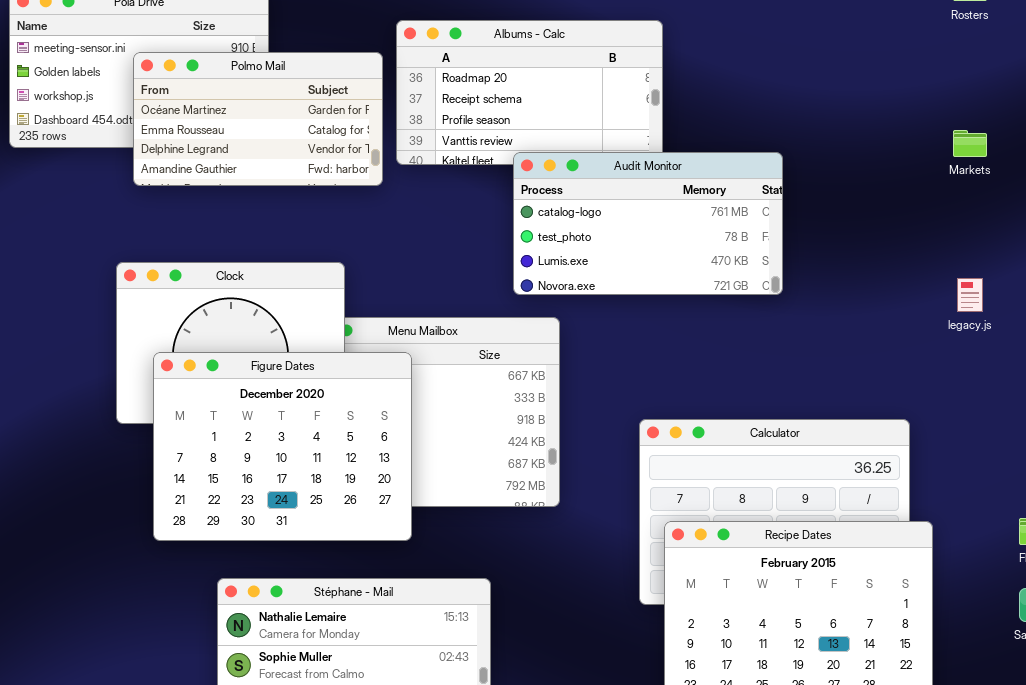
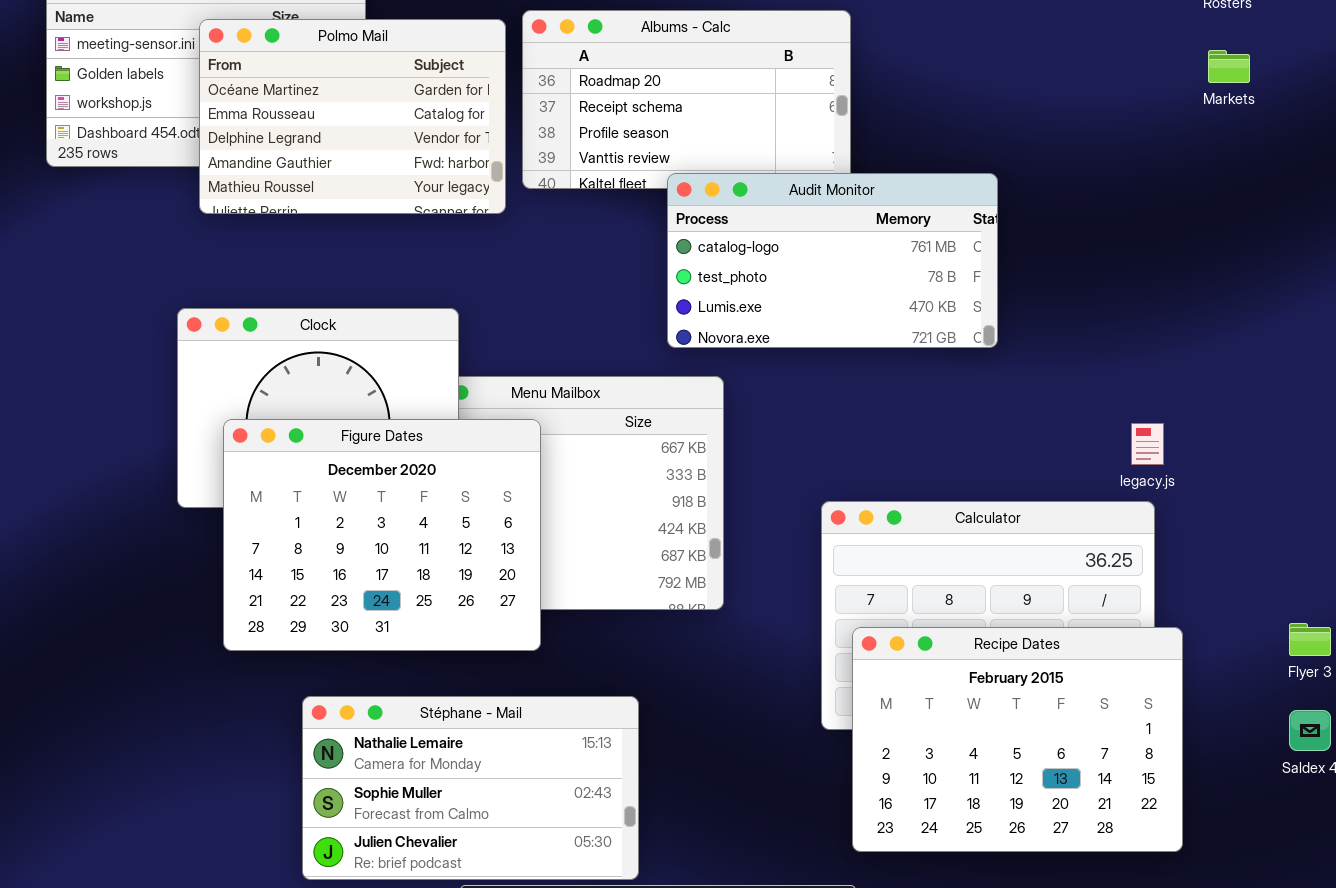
Polmo Mail: [133,52,383,186] -> [199,19,506,214], resized
Markets: [953,130,987,157] -> [1208,50,1250,83], moved
legacy.js: [957,278,983,312] -> [1131,423,1164,465], moved

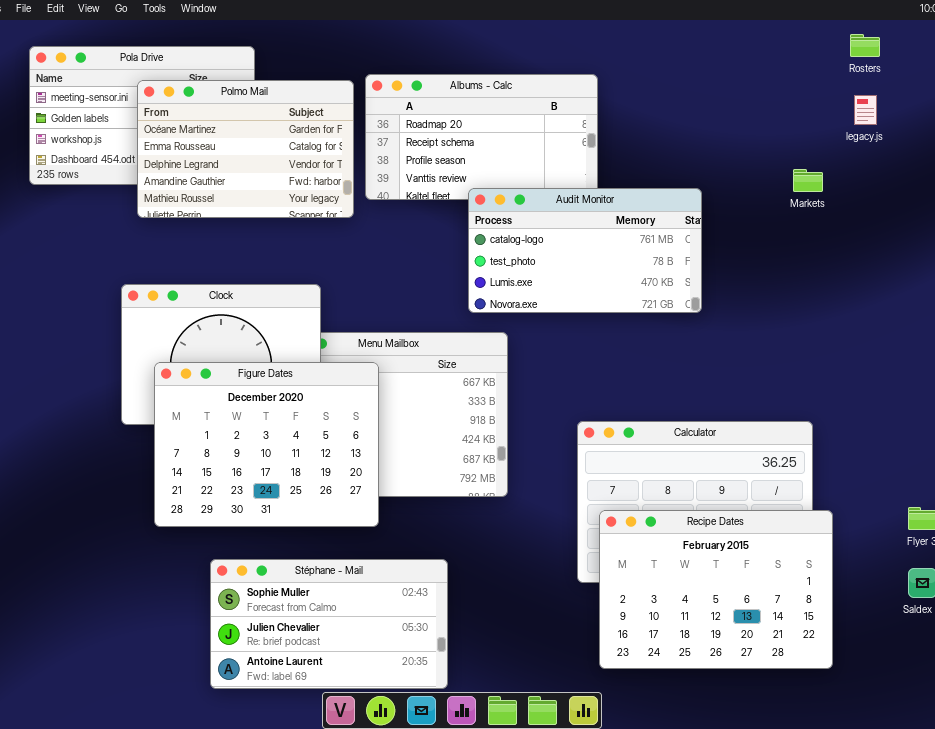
Markets: [1208,50,1250,83] -> [793,169,823,192], moved
legacy.js: [1131,423,1164,465] -> [854,95,877,125], moved
Stéphane - Mail: [302,696,639,880] -> [210,559,448,689], scrolled down 1 row

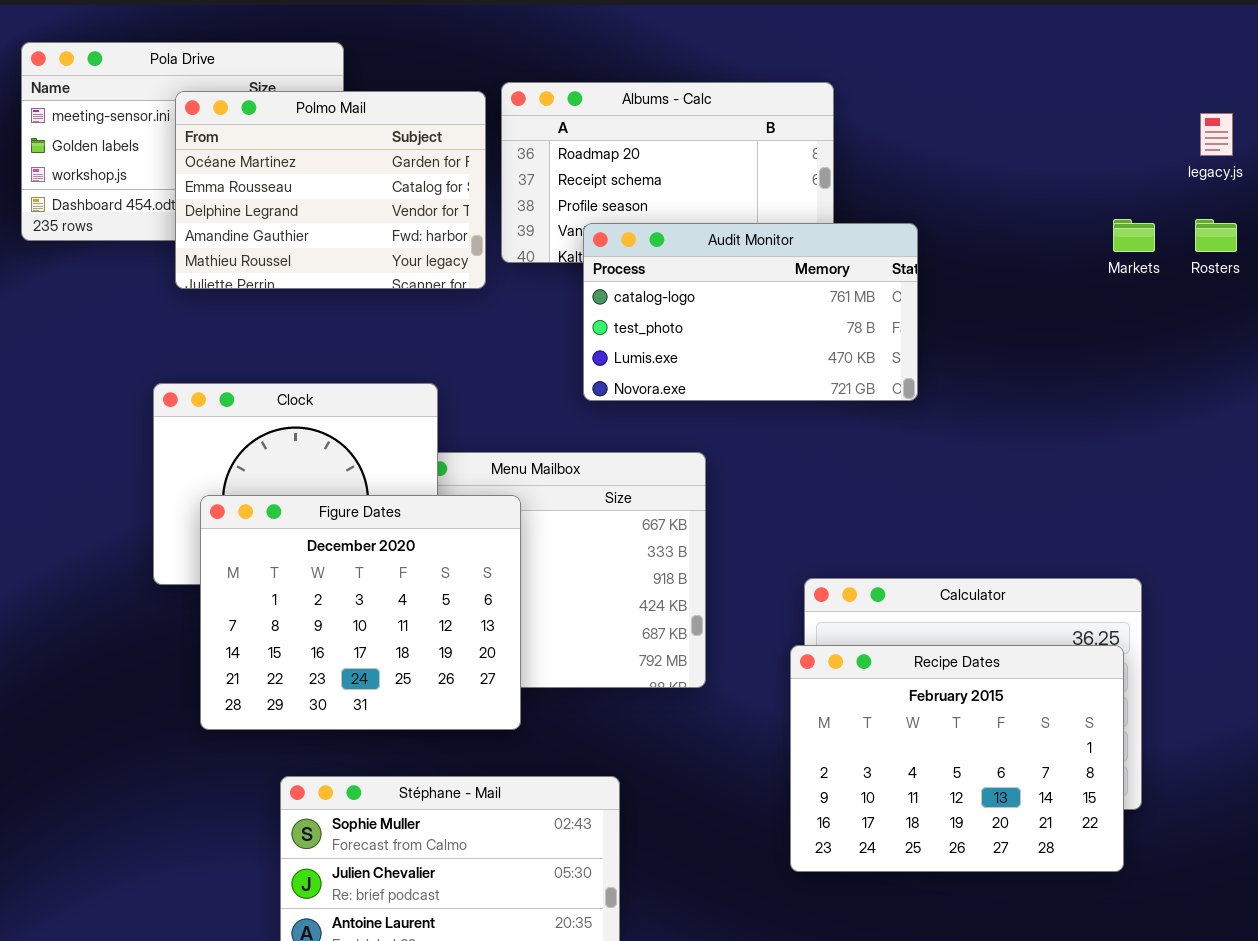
Rosters: [850,34,880,57] -> [1195,219,1237,252], moved
Audit Monitor: [468,188,702,313] -> [583,223,918,401], moved
Recipe Dates: [599,510,833,669] -> [790,645,1124,872], moved

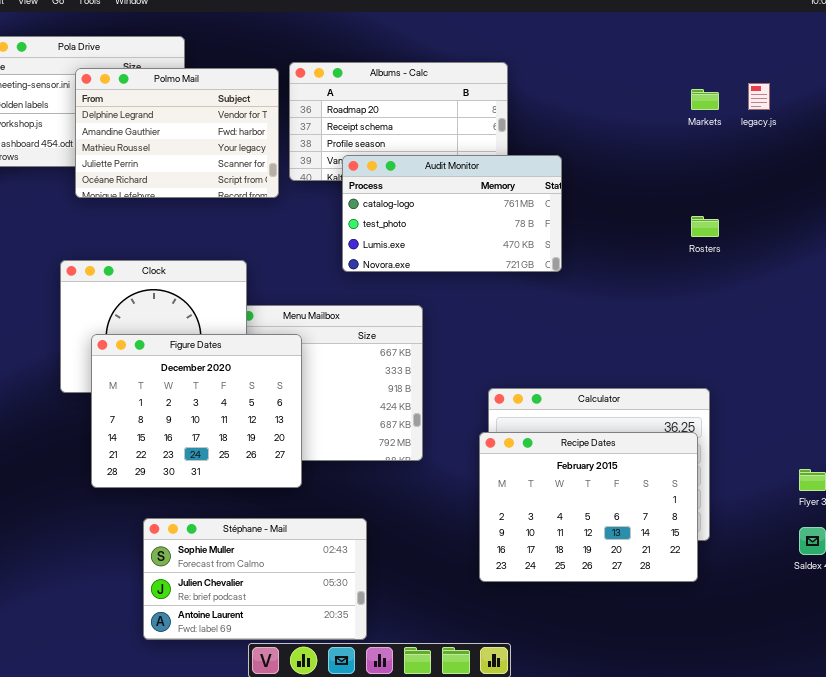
Polmo Mail: [175,91,486,289] -> [75,68,279,198], scrolled down 2 rows
Markets: [1113,219,1155,252] -> [691,89,719,110], moved
Rosters: [1195,219,1237,252] -> [691,216,719,237], moved

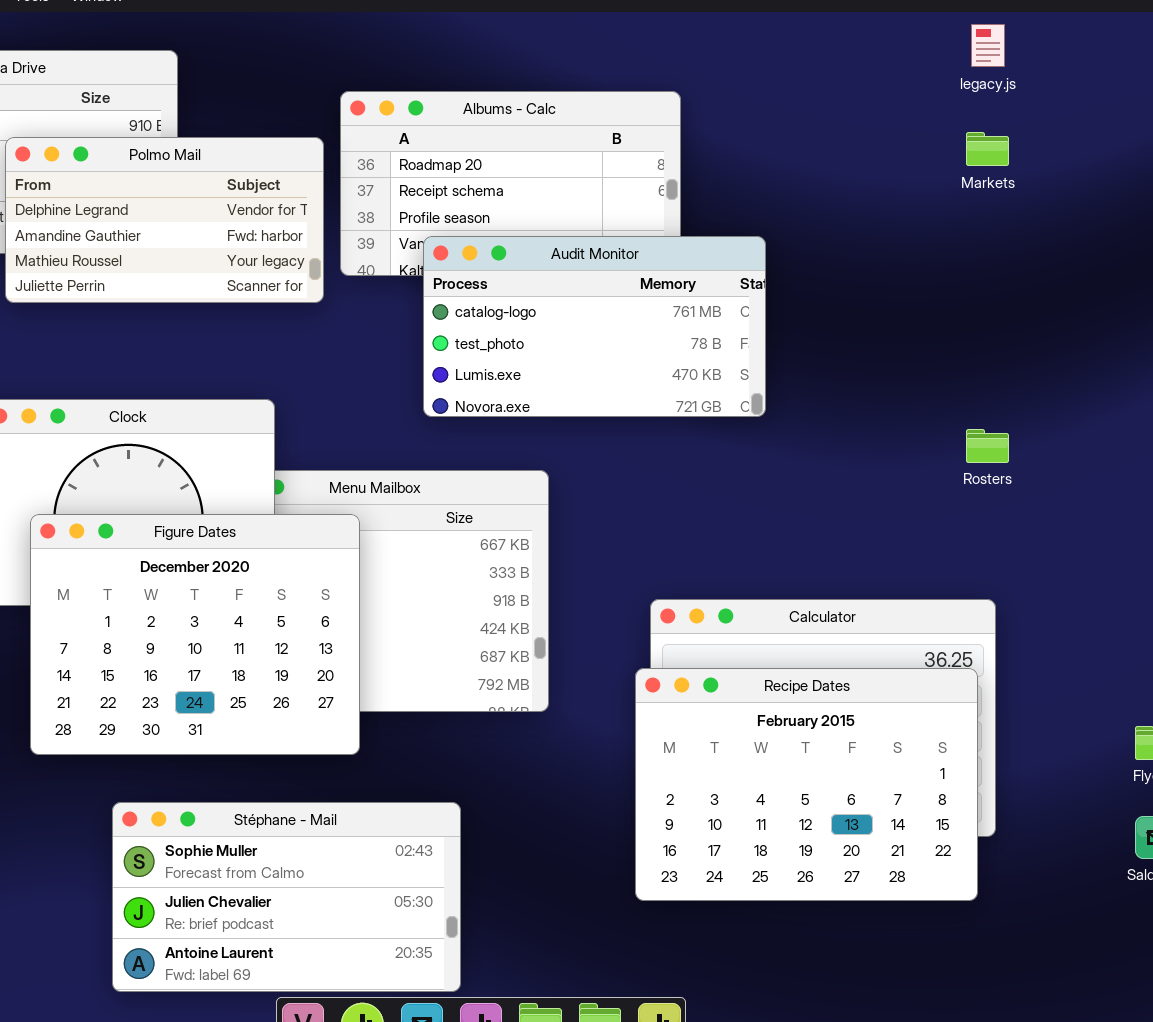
Polmo Mail: [75,68,279,198] -> [5,137,324,303], resized
legacy.js: [748,83,770,110] -> [971,24,1005,67], moved
Rosters: [691,216,719,237] -> [966,429,1009,463], moved

